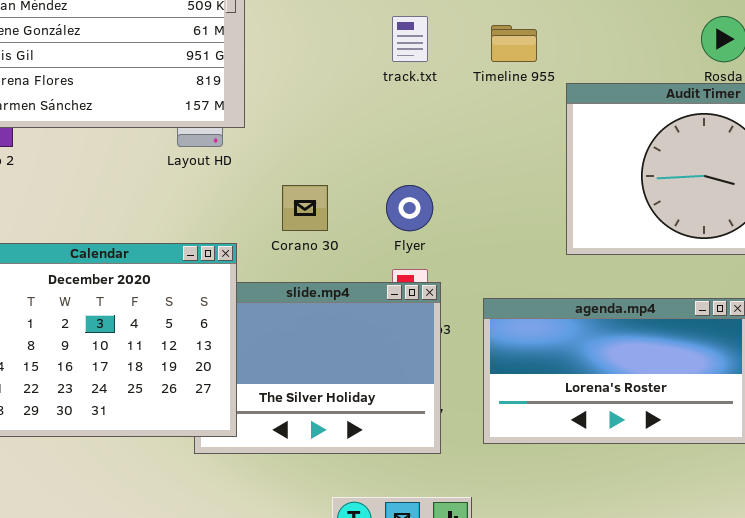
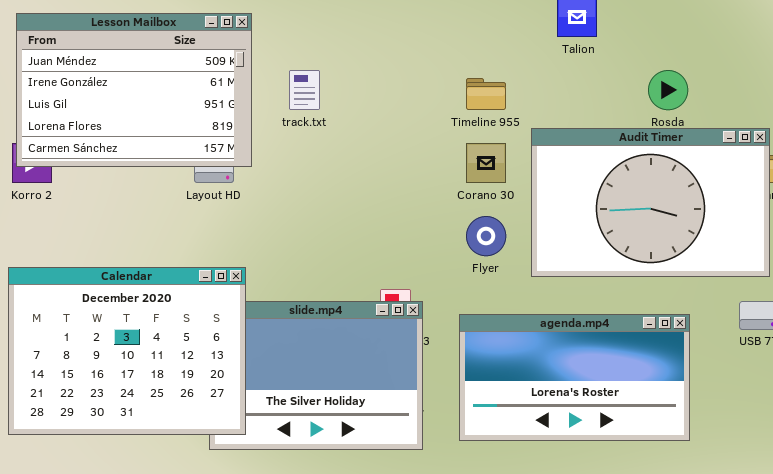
track.txt: [392,16,428,62] -> [289,70,320,110], moved
Corano 30: [282,185,328,231] -> [466,143,506,183], moved
Flyer: [386,185,433,231] -> [466,216,506,256], moved

